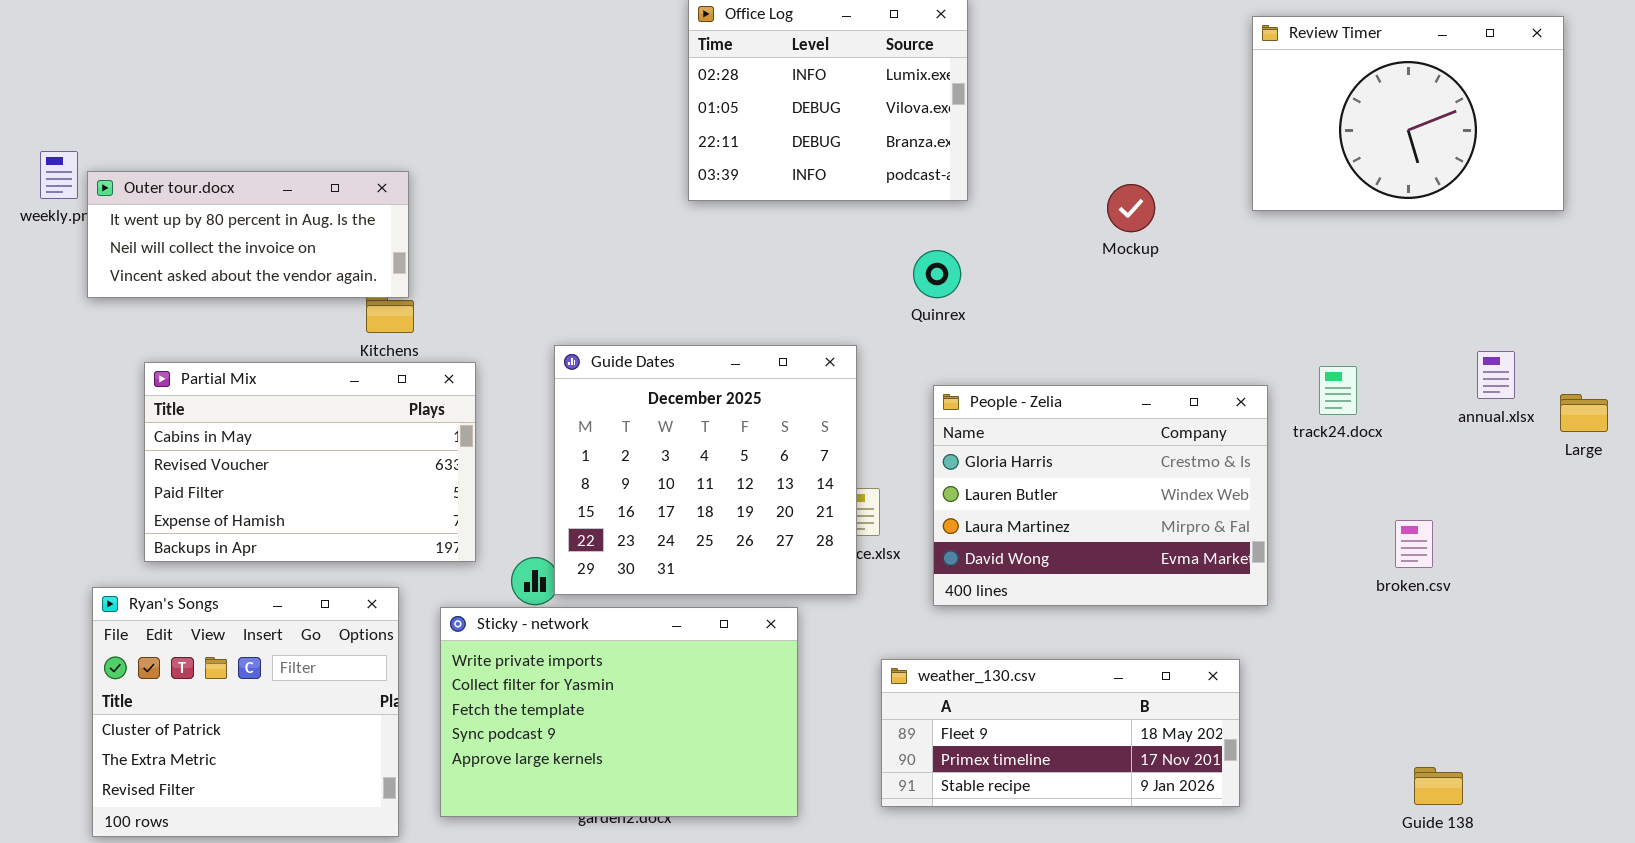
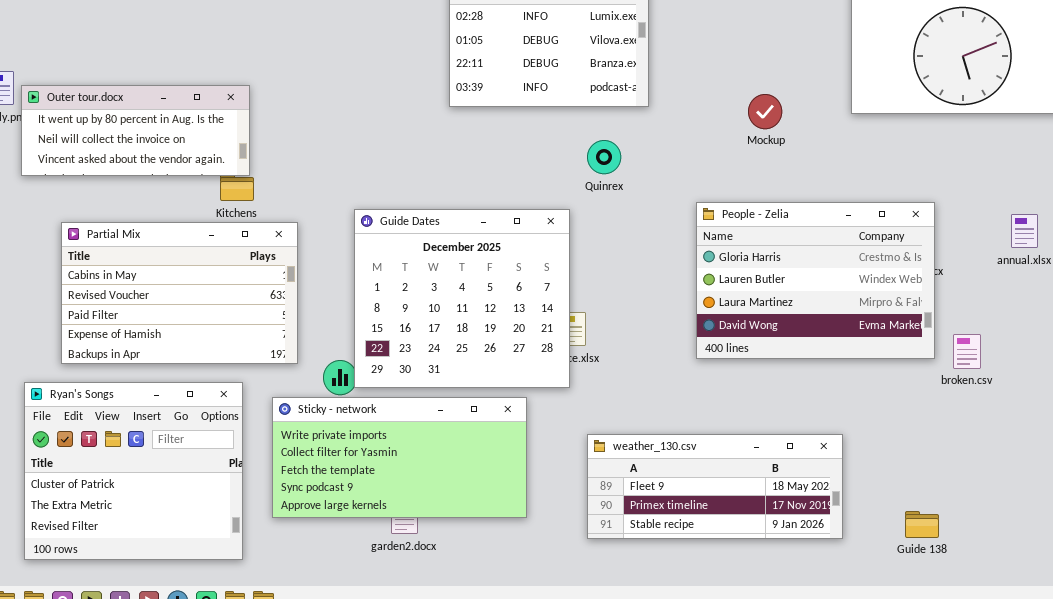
Quinrex: [913,250,961,298] -> [587,140,621,174], moved
People - Zelia: [933,385,1268,606] -> [696,202,935,359], moved
Sticky - network: [440,607,798,817] -> [272,397,527,518], resized
Guide 138: [1414,767,1463,805] -> [905,511,939,538], moved

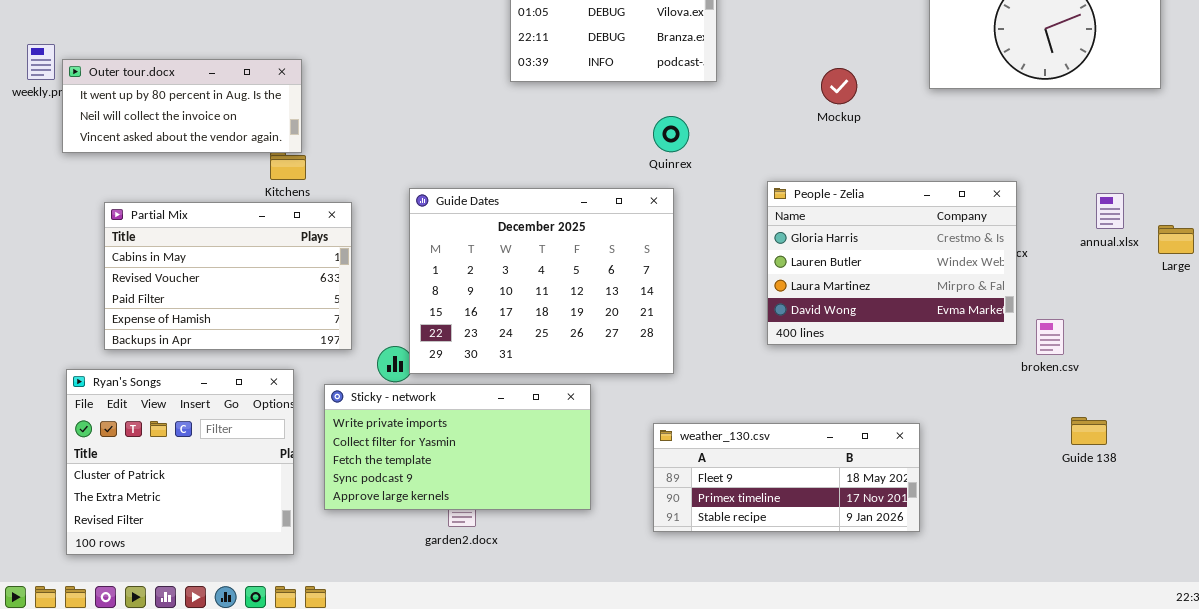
Guide Dates: [354,209,570,388] -> [409,188,674,374], resized
Guide 138: [905,511,939,538] -> [1071,417,1107,445], moved

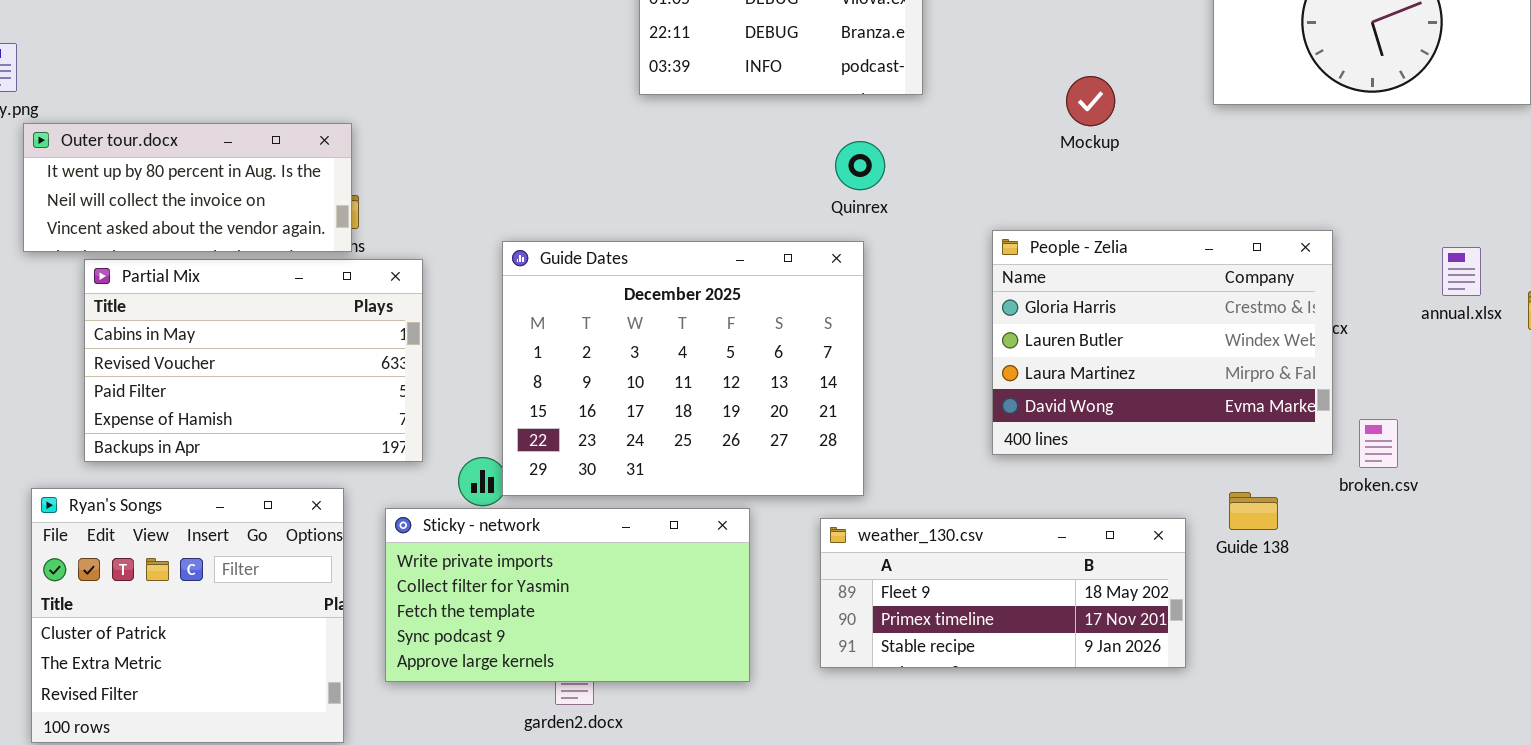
Outer tour.docx: [62,59,302,153] -> [23,123,352,252], moved
Guide 138: [1071,417,1107,445] -> [1229,492,1278,530], moved
weather_130.csv: [653,423,920,532] -> [820,518,1186,668], moved

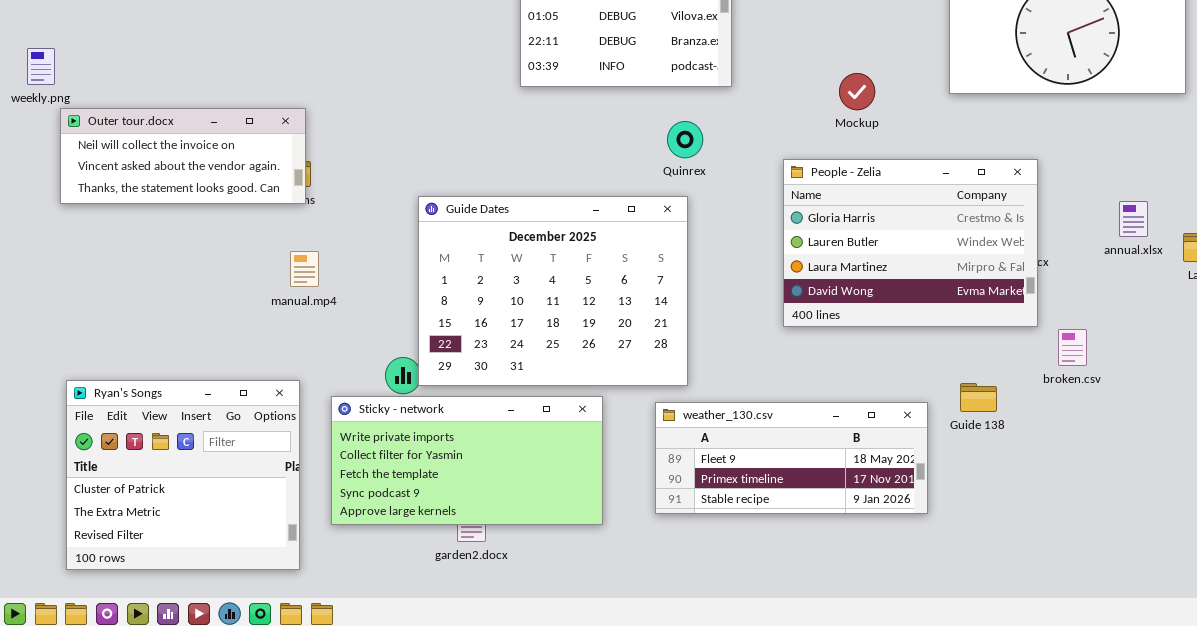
Outer tour.docx: [23,123,352,252] -> [60,108,306,204], scrolled down 1 row
People - Zelia: [992,230,1333,455] -> [783,159,1038,327], moved
Partial Mix: [84,259,423,462] -> none, closed

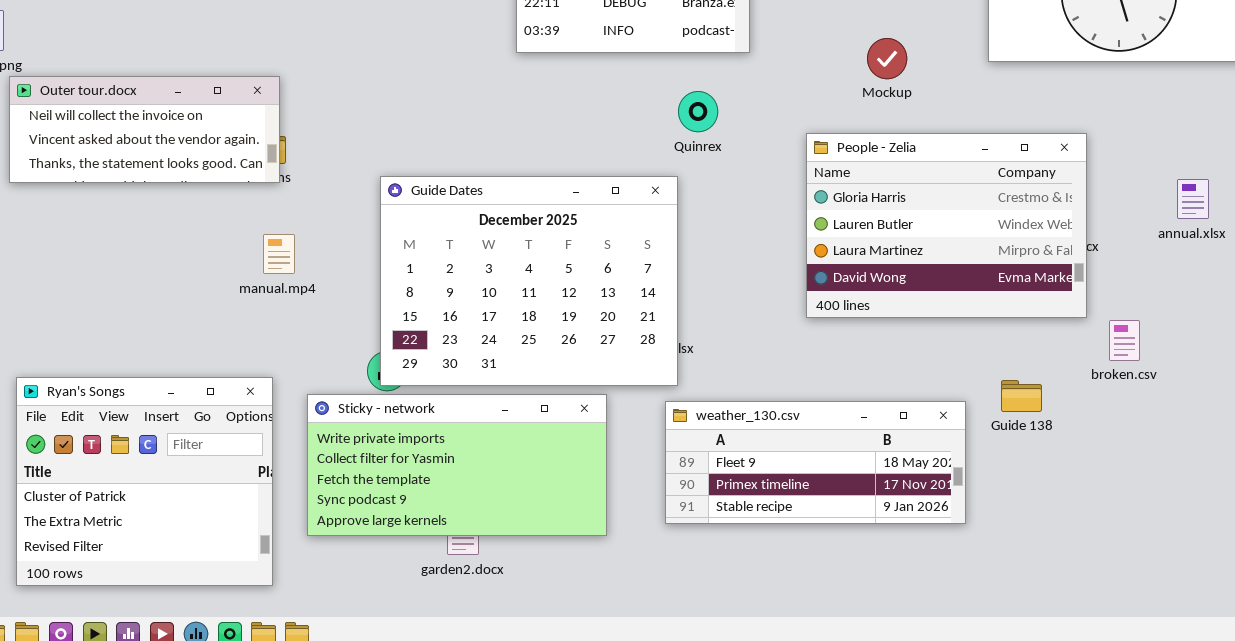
Guide Dates: [418,196,688,386] -> [380,176,678,386], moved

